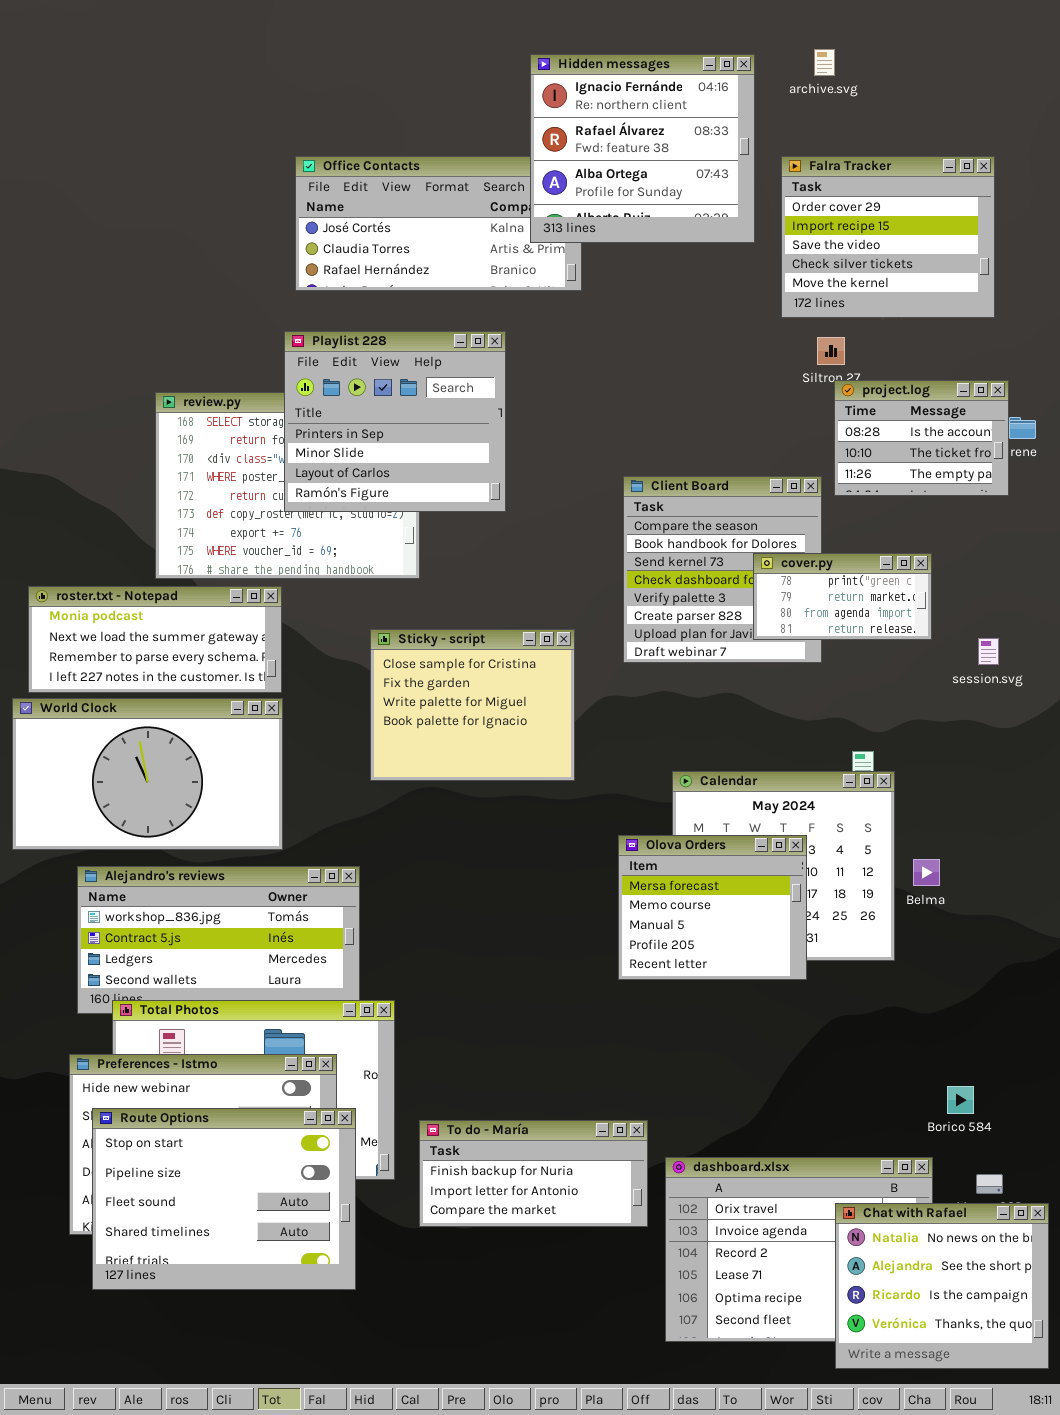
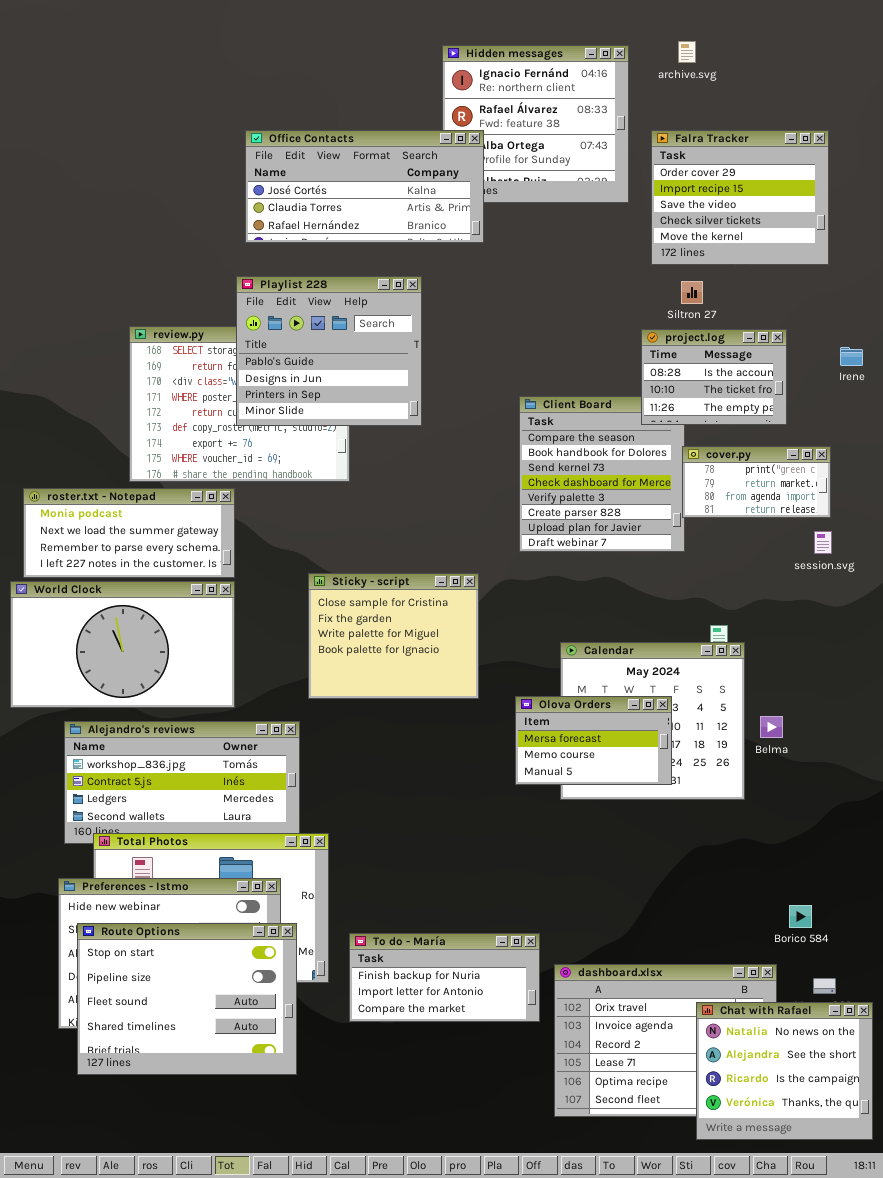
Office Contacts: [295,156,582,291] -> [245,130,484,243], raised
Playlist 228: [284,331,506,512] -> [236,276,422,426], scrolled up 2 rows
project.log: [834,380,1009,496] -> [641,329,787,425], moved
cover.py: [753,553,932,640] -> [682,446,831,518], moved
Sticky - script: [370,629,575,781] -> [308,573,479,699], moved
Olova Orders: [618,835,807,980] -> [515,696,672,785], resized

